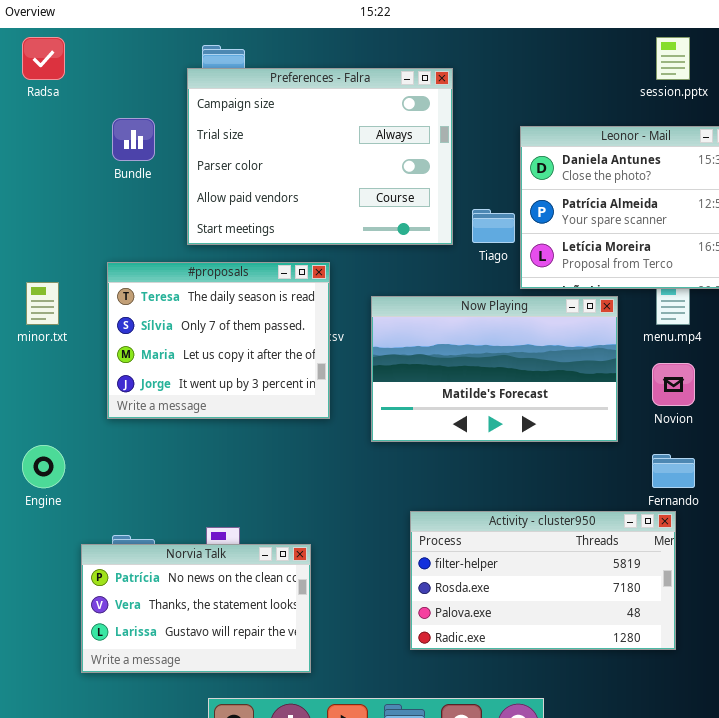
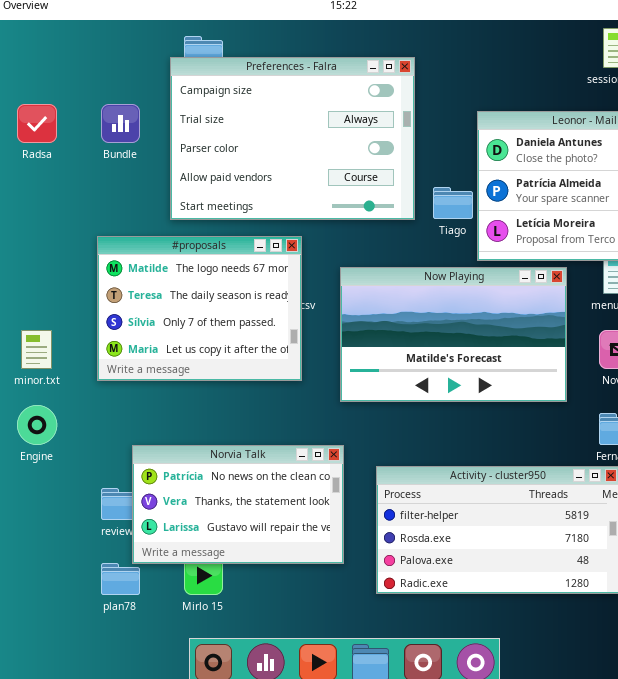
Radsa: [22,37,65,80] -> [17,104,57,143], moved
#proposals: [107,262,330,419] -> [97,236,302,381], scrolled up 1 row
minor.txt: [26,282,59,325] -> [21,330,52,369], moved
Norvia Talk: [81,544,311,673] -> [132,445,344,564], moved

